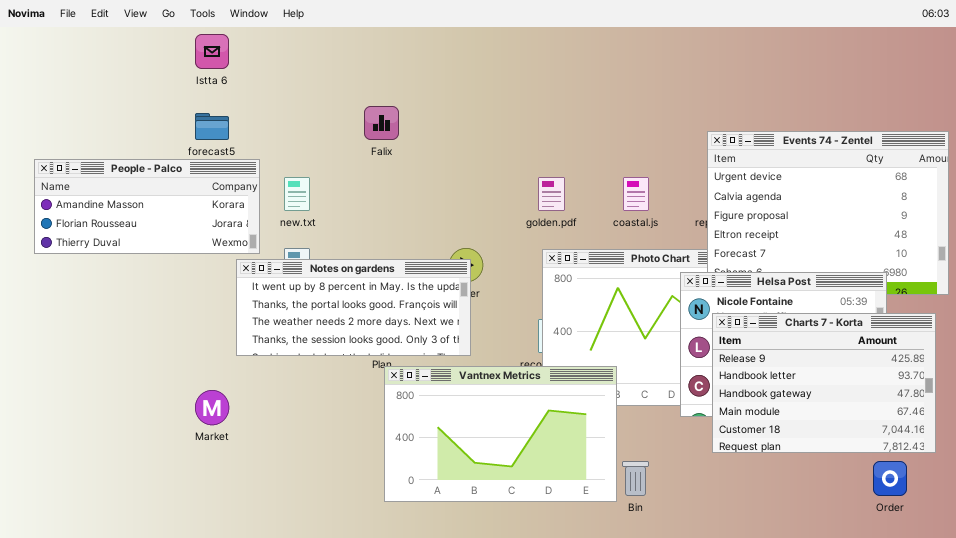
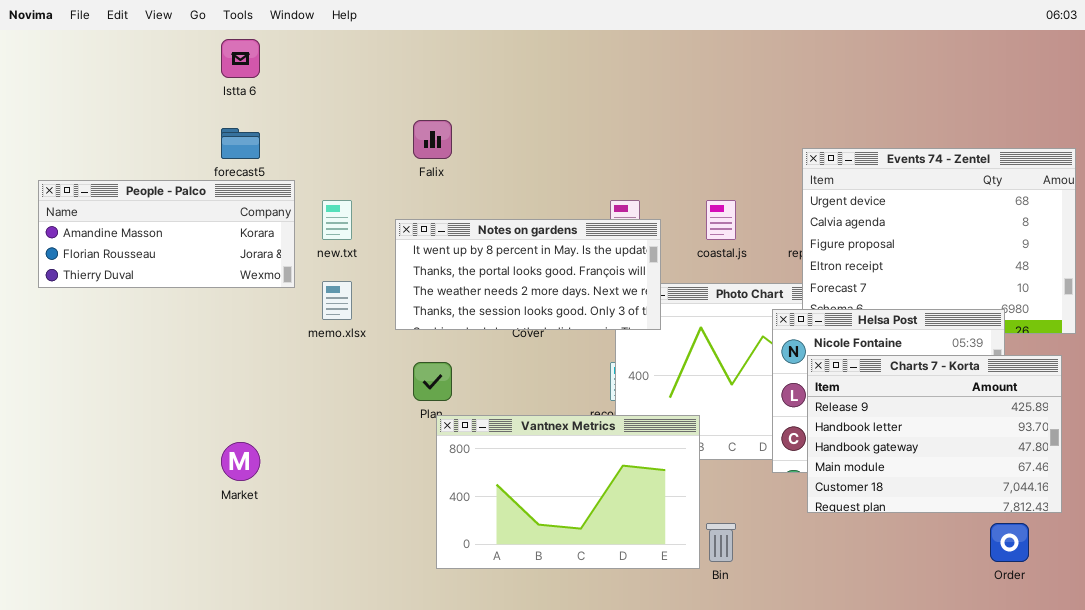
Notes on gardens: [236,259,471,356] -> [395,219,661,330], moved

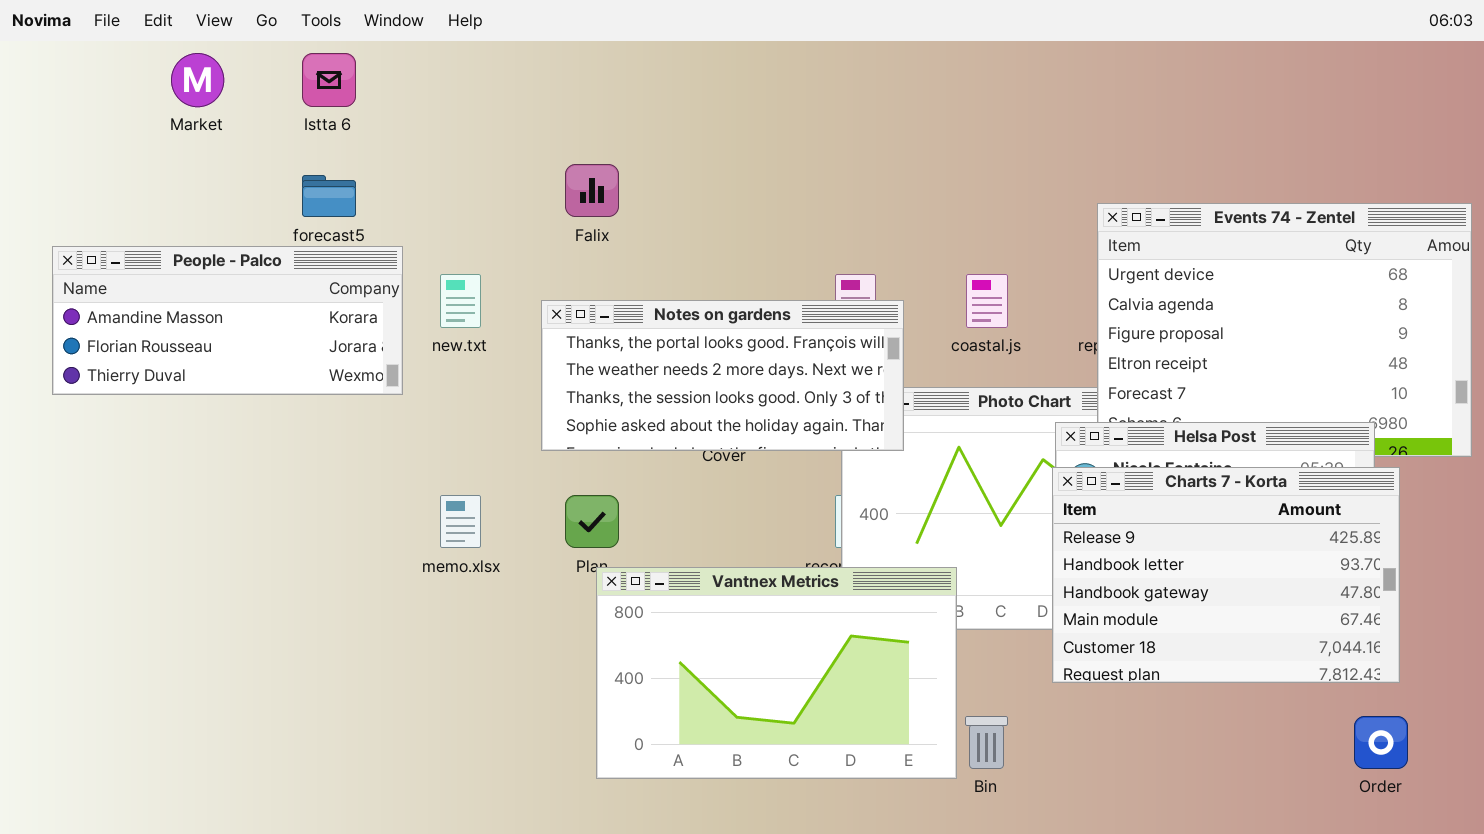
Notes on gardens: [395,219,661,330] -> [541,300,904,451], scrolled down 1 row
memo.xlsx: [322,281,352,320] -> [440,495,481,548], moved
Charts 7 - Korta: [807,355,1062,513] -> [1052,467,1400,683], moved
Market: [221,442,260,481] -> [171,53,224,107], moved

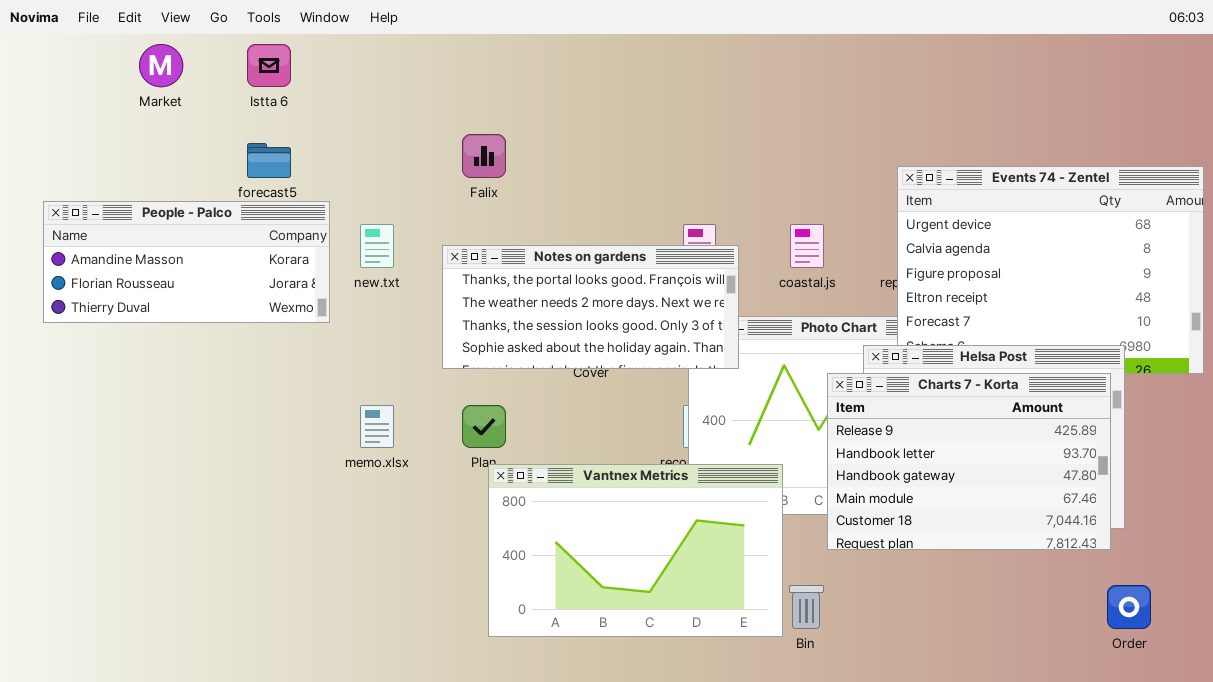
Charts 7 - Korta: [1052,467,1400,683] -> [827,373,1111,550], moved

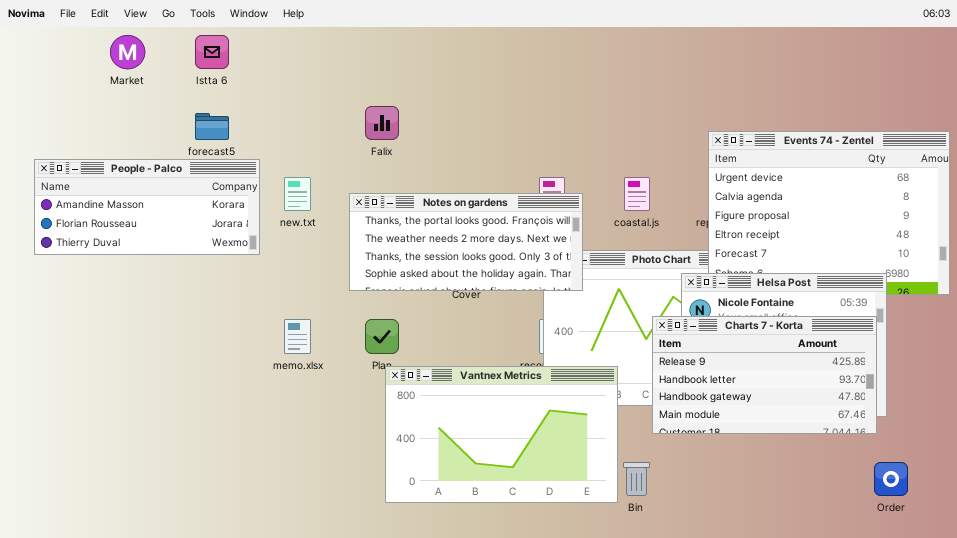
Charts 7 - Korta: [827,373,1111,550] -> [652,316,877,434], resized

